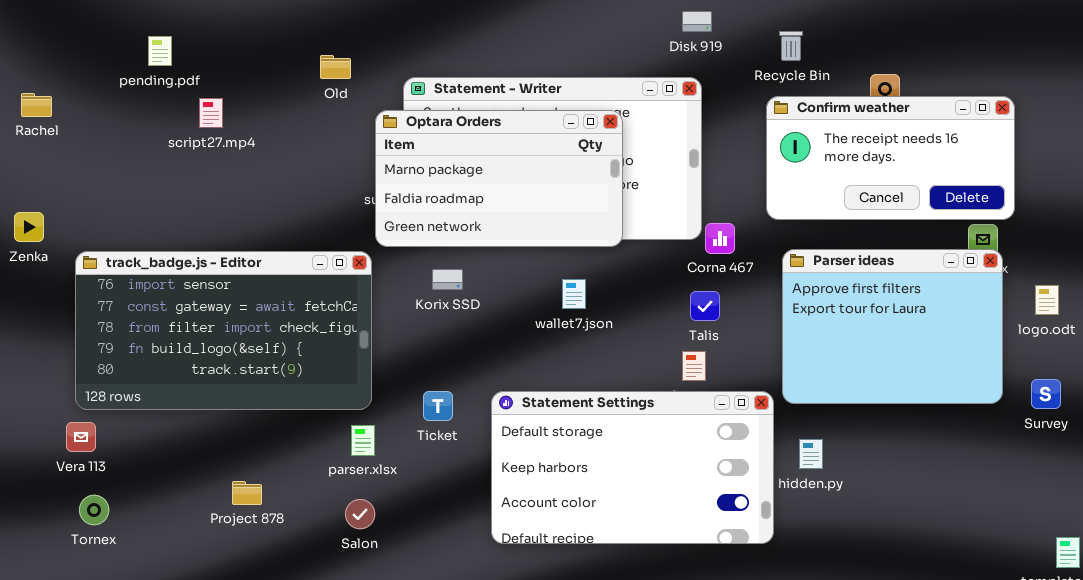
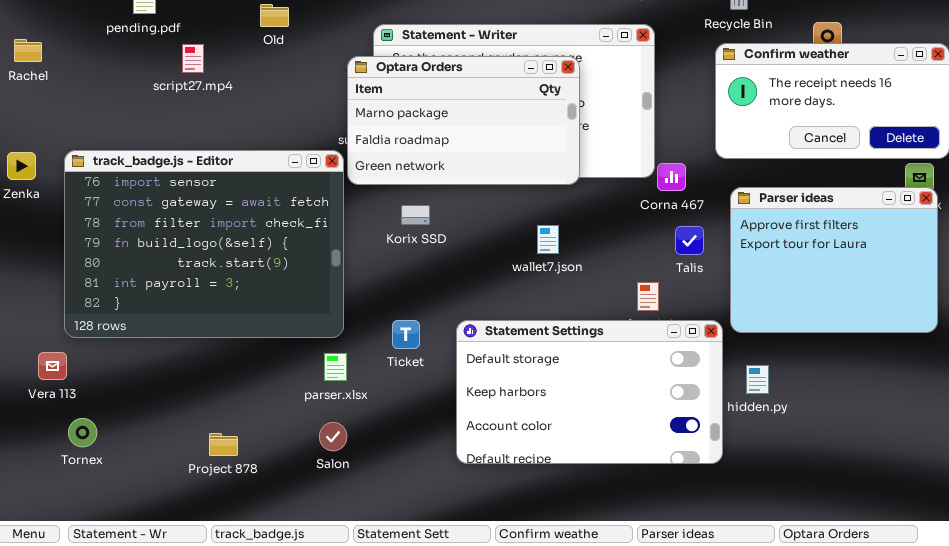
Old: [320,55,351,79] -> [260,4,289,27], moved
track_badge.js - Editor: [75,251,372,410] -> [64,150,344,338], resized
wallet7.json: [562,279,586,309] -> [537,225,559,254], moved
Talis: [690,291,720,321] -> [675,226,704,255], moved
Vera 113: [66,422,96,452] -> [38,352,67,380], moved
Project 878: [232,481,262,505] -> [209,433,238,456], moved

